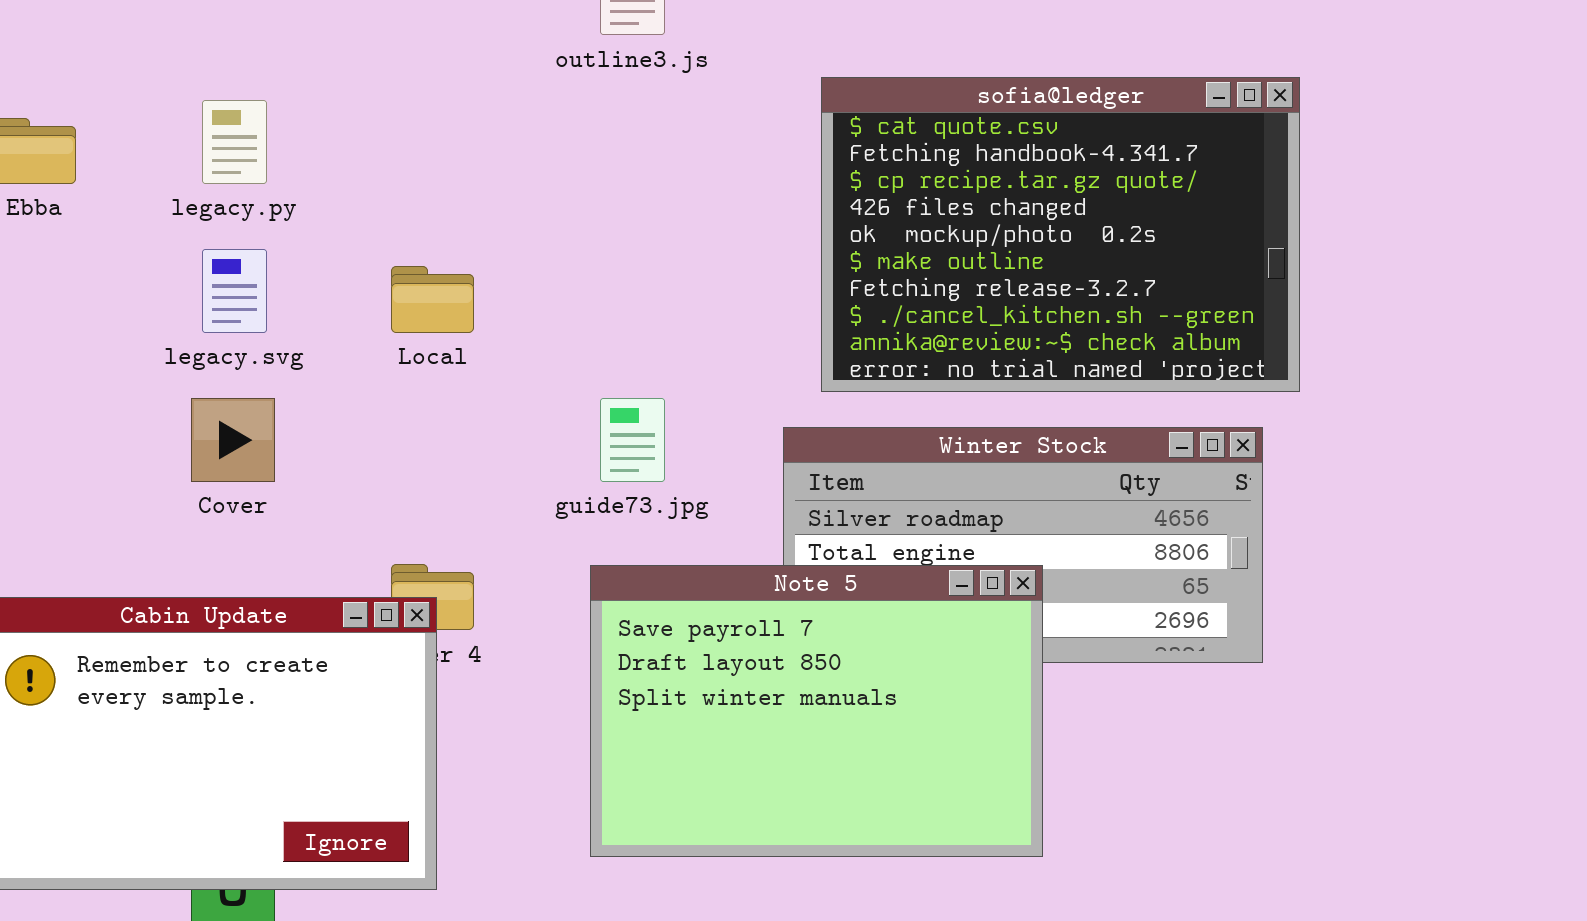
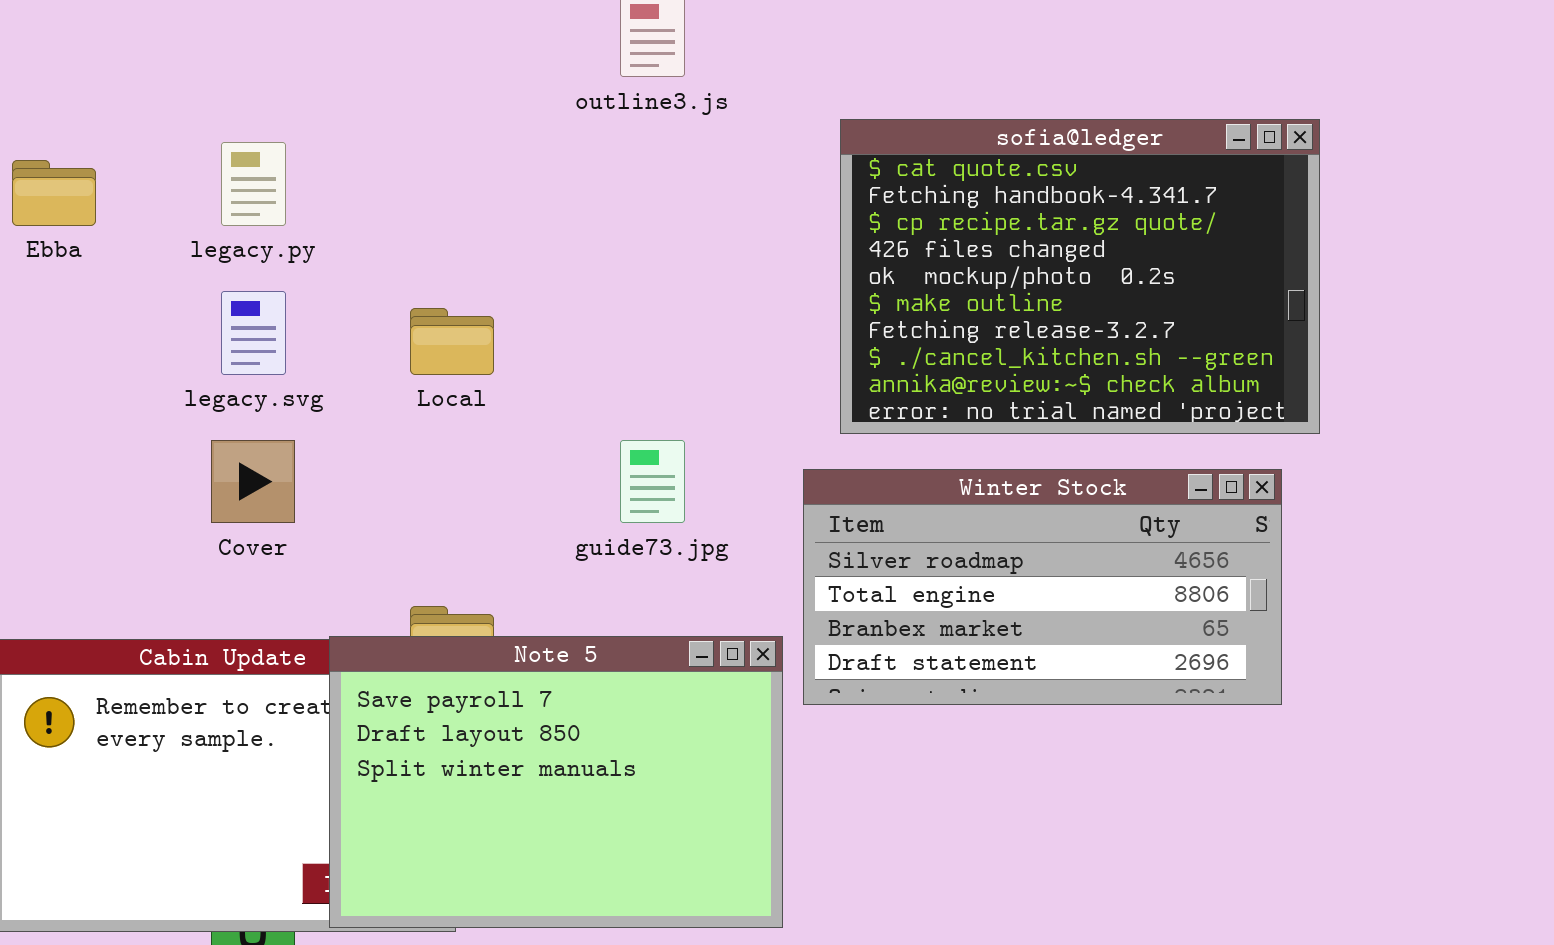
Note 5: [590,565,1043,857] -> [329,636,783,928], moved

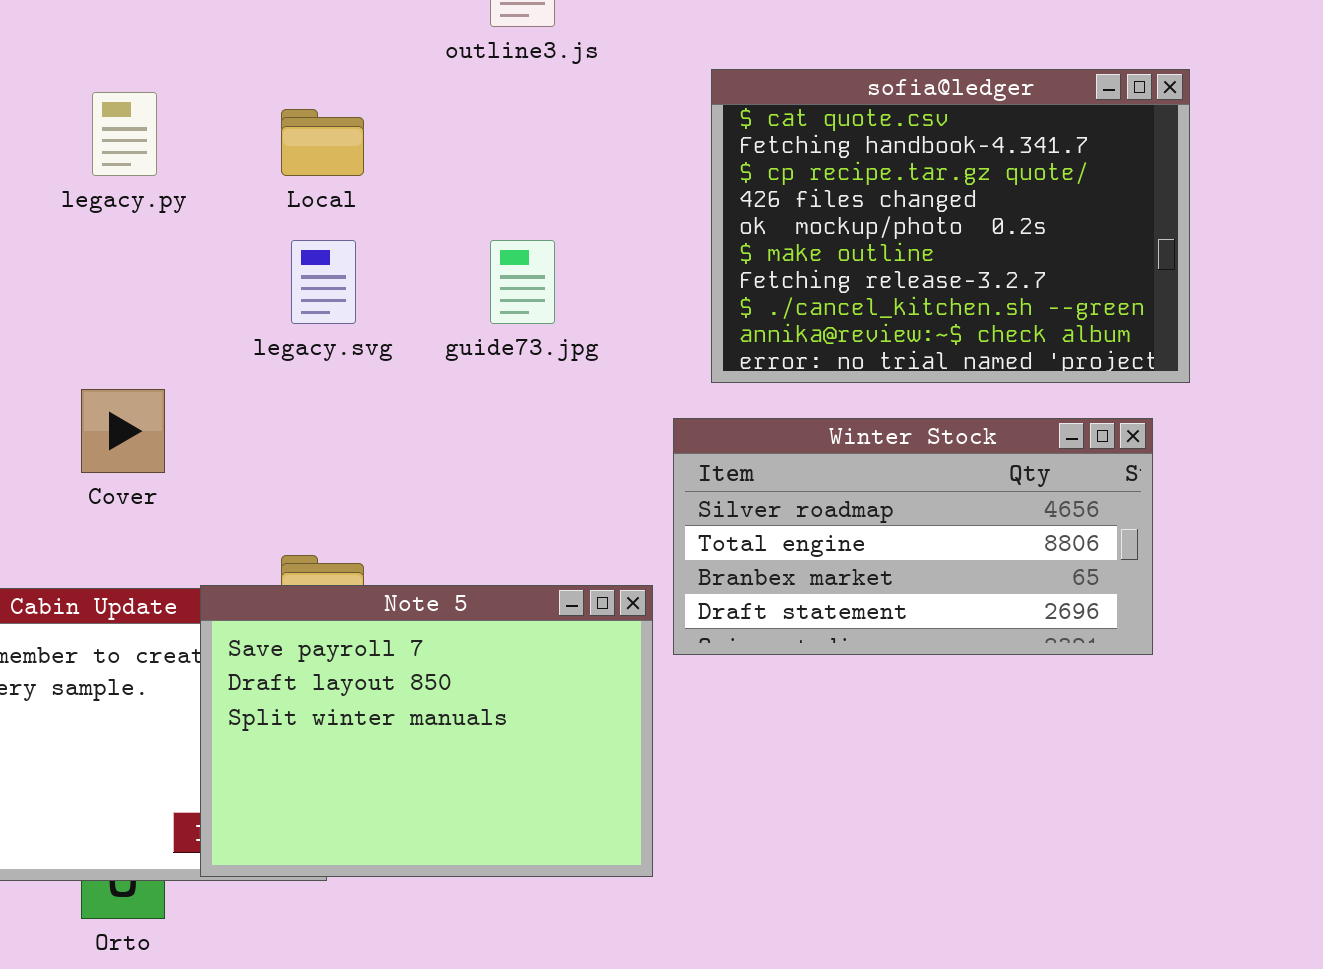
legacy.svg: [221,291,286,375] -> [291,240,356,324], moved
Local: [410,308,494,375] -> [281,109,364,176], moved
guide73.jpg: [620,440,685,523] -> [490,240,555,324], moved

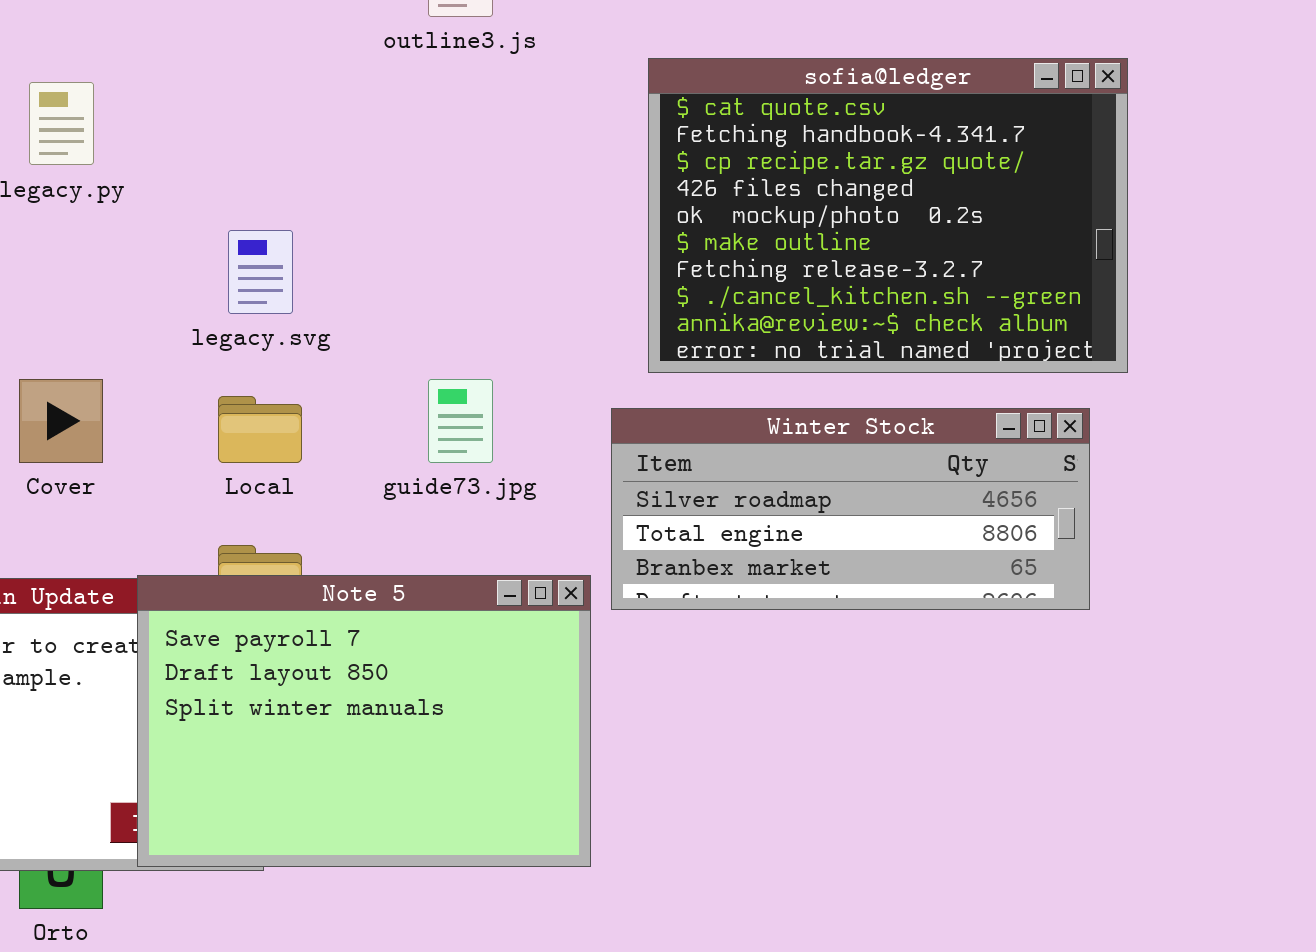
Local: [281,109,364,176] -> [218,396,302,463], moved
guide73.jpg: [490,240,555,324] -> [428,379,493,463], moved
Winter Stock: [673,418,1153,655] -> [611,408,1090,610], resized

